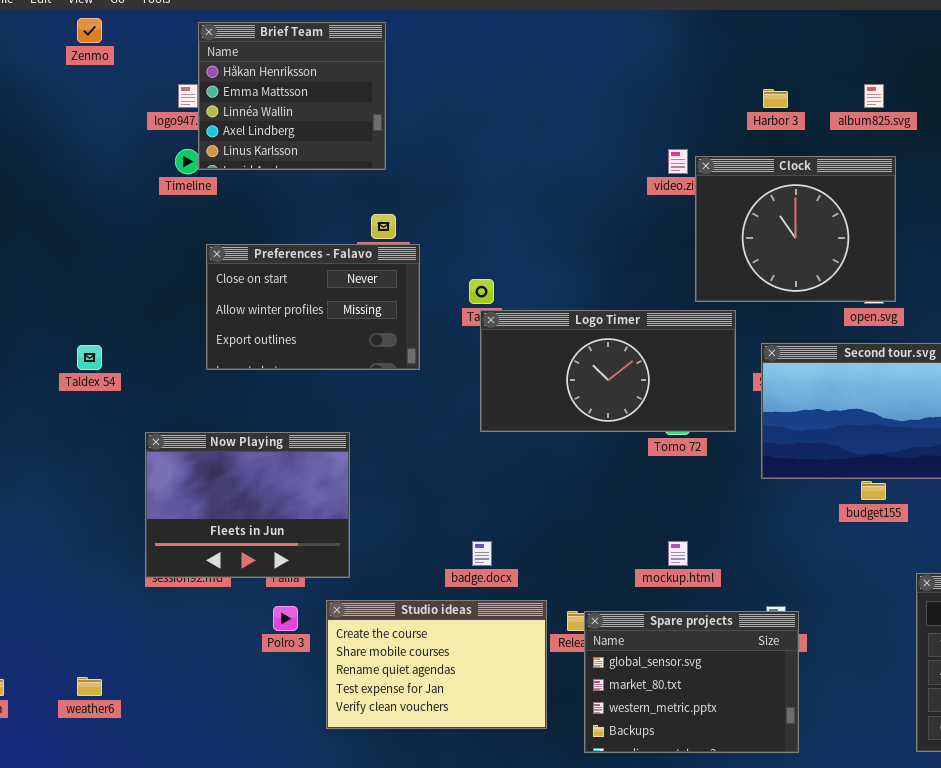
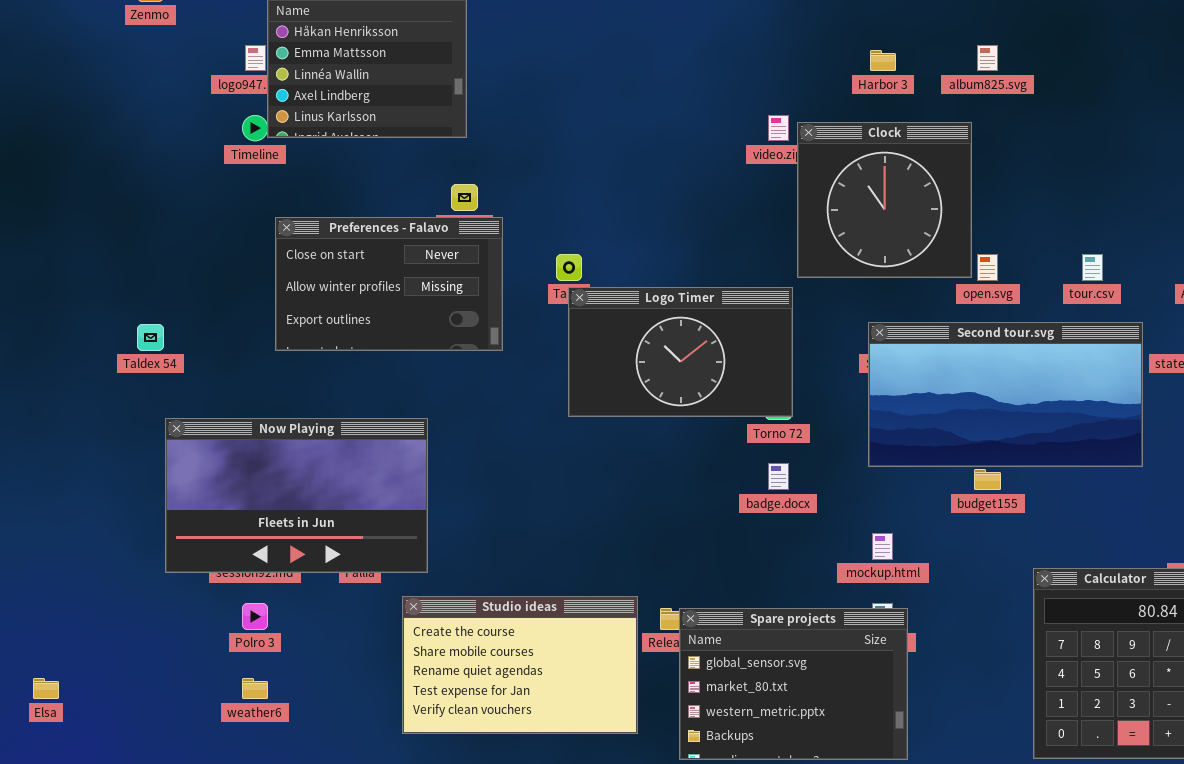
Clock: [695,156,896,302] -> [797,122,972,278], resized
Logo Timer: [480,310,736,432] -> [568,287,793,417], resized
Now Playing: [145,432,350,578] -> [165,418,428,573], resized
badge.docx: [472,541,492,566] -> [768,463,789,490], moved
mockup.html: [668,541,688,566] -> [872,533,893,560], moved
Polro 3: [273,606,298,631] -> [242,603,268,630], moved
weather6: [77,677,102,696] -> [242,678,268,699], moved

